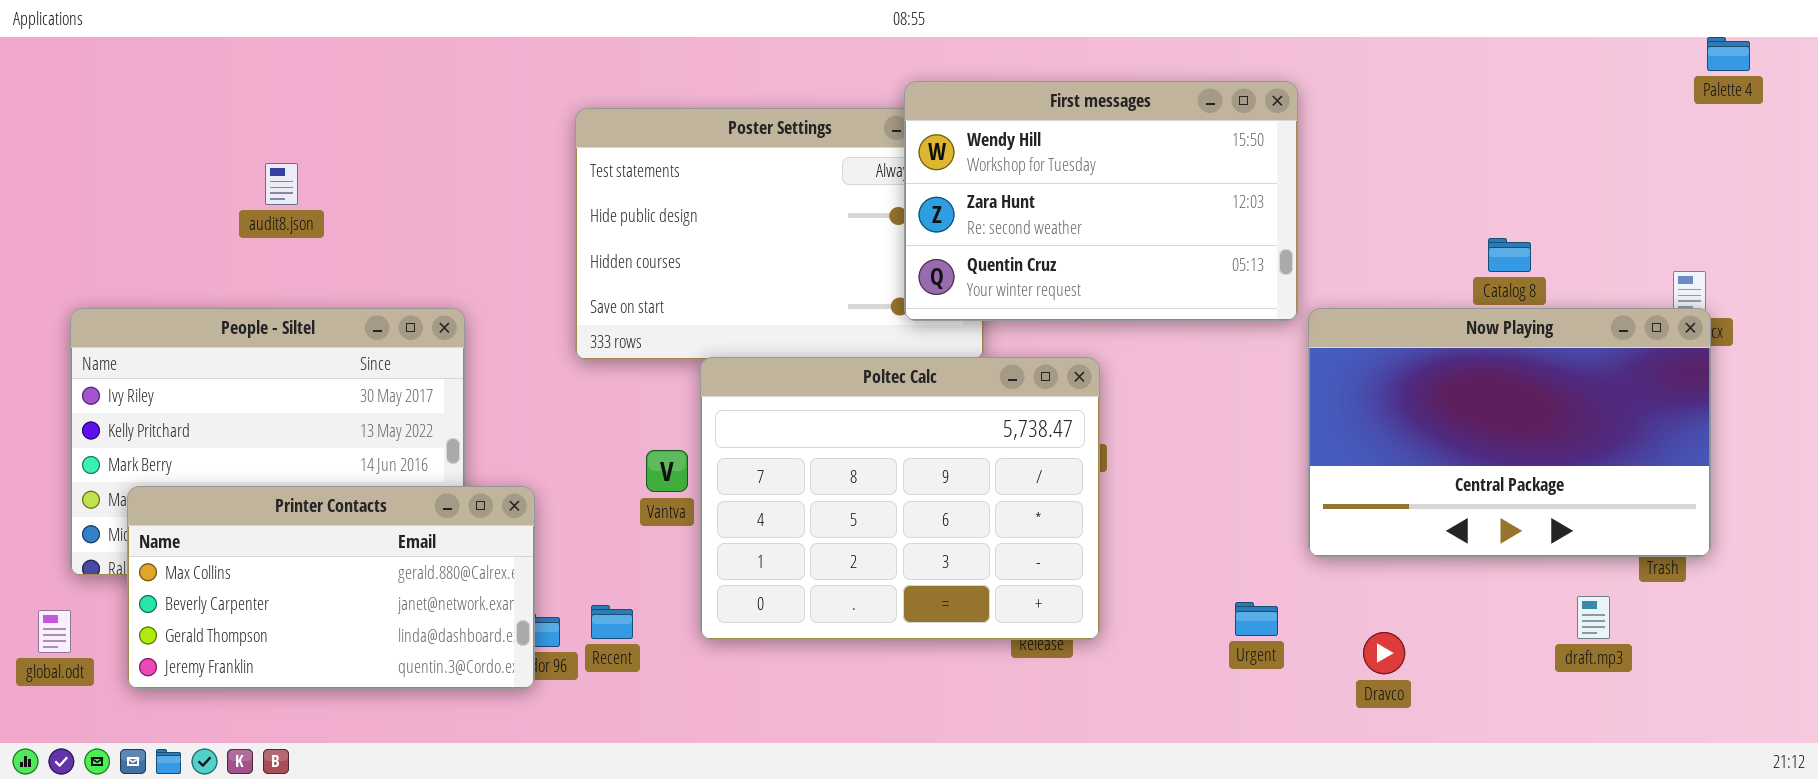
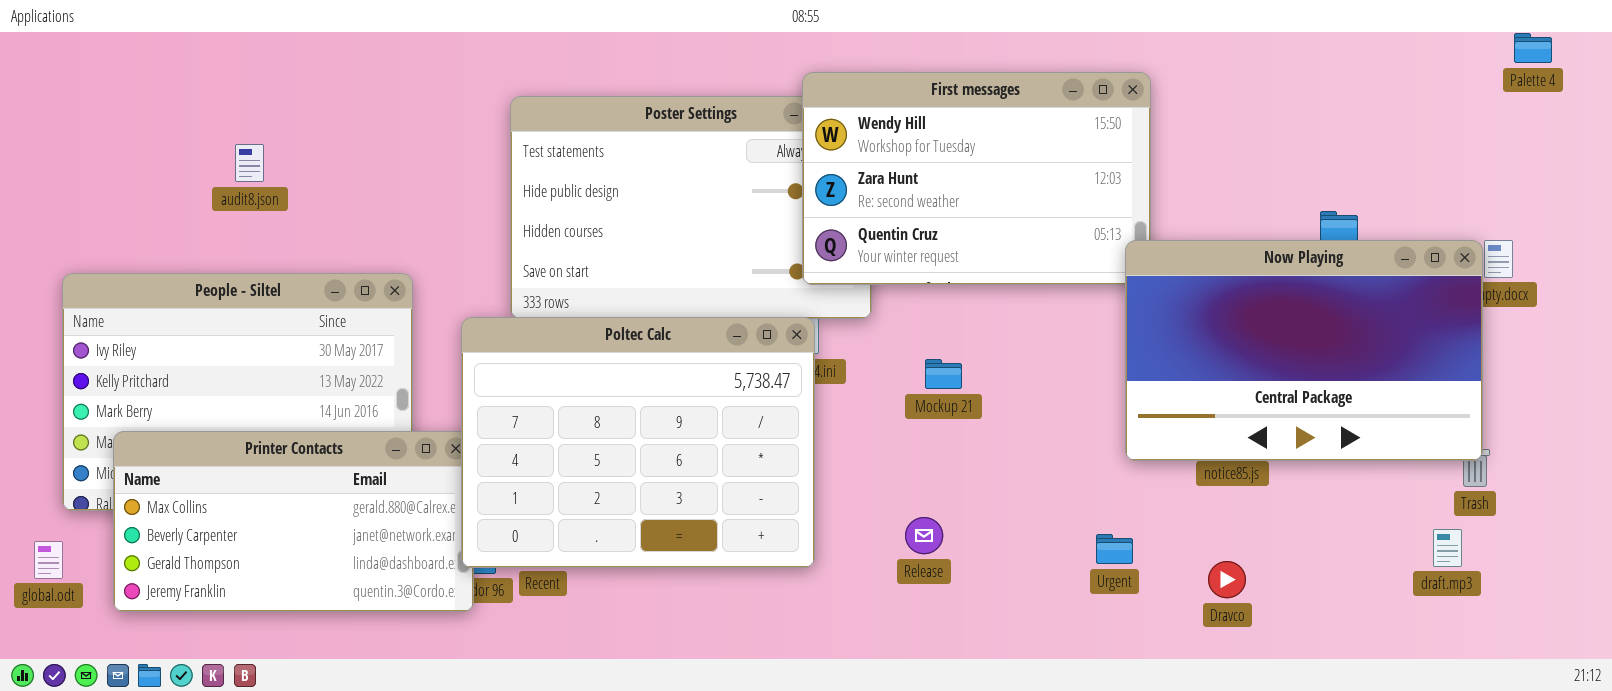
Now Playing: [1308,308,1711,557] -> [1125,240,1483,461], moved
Poltec Calc: [700,357,1100,640] -> [461,317,815,568], moved
draft.mp3: [1577,596,1610,639] -> [1433,529,1462,567], moved

